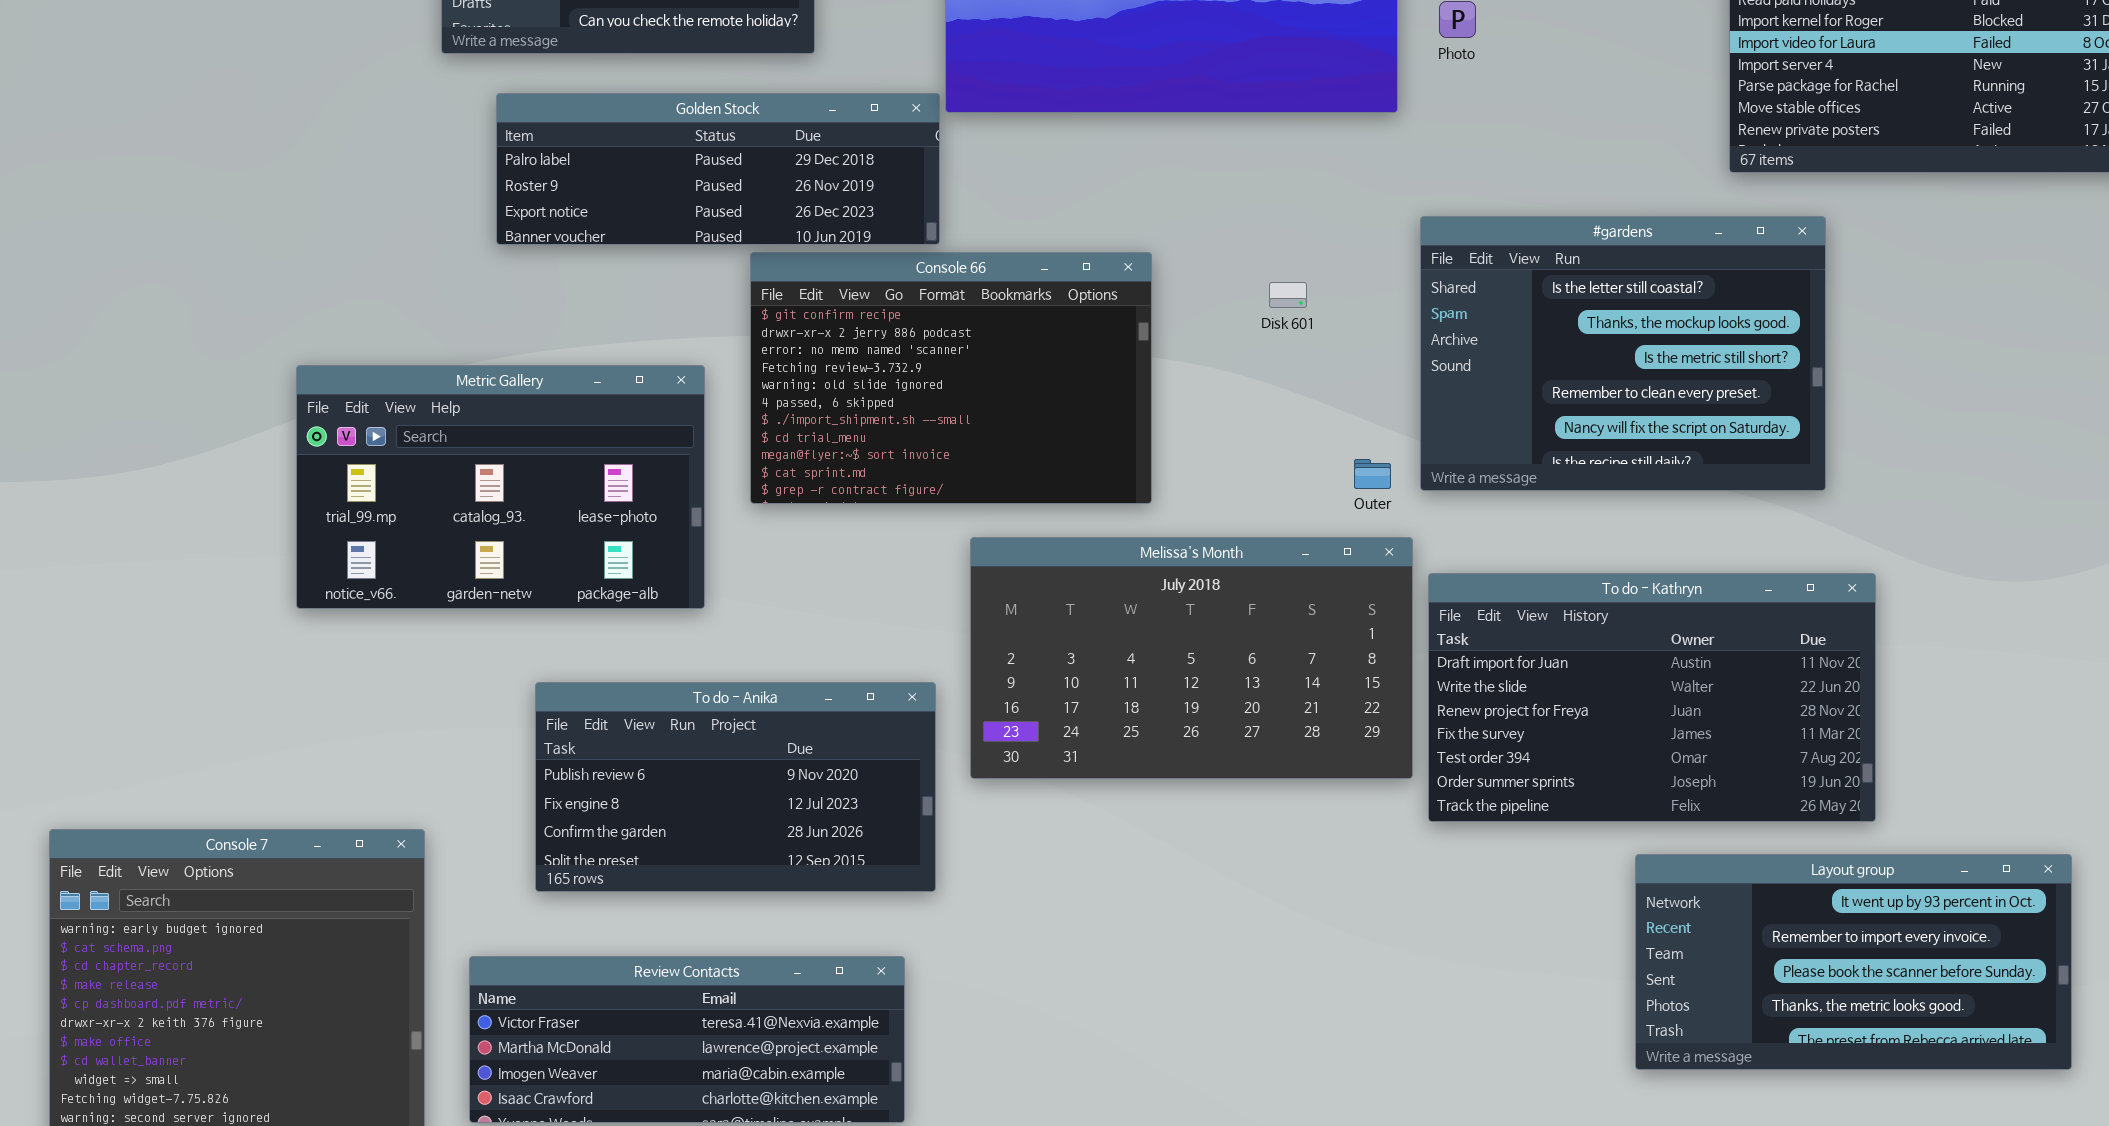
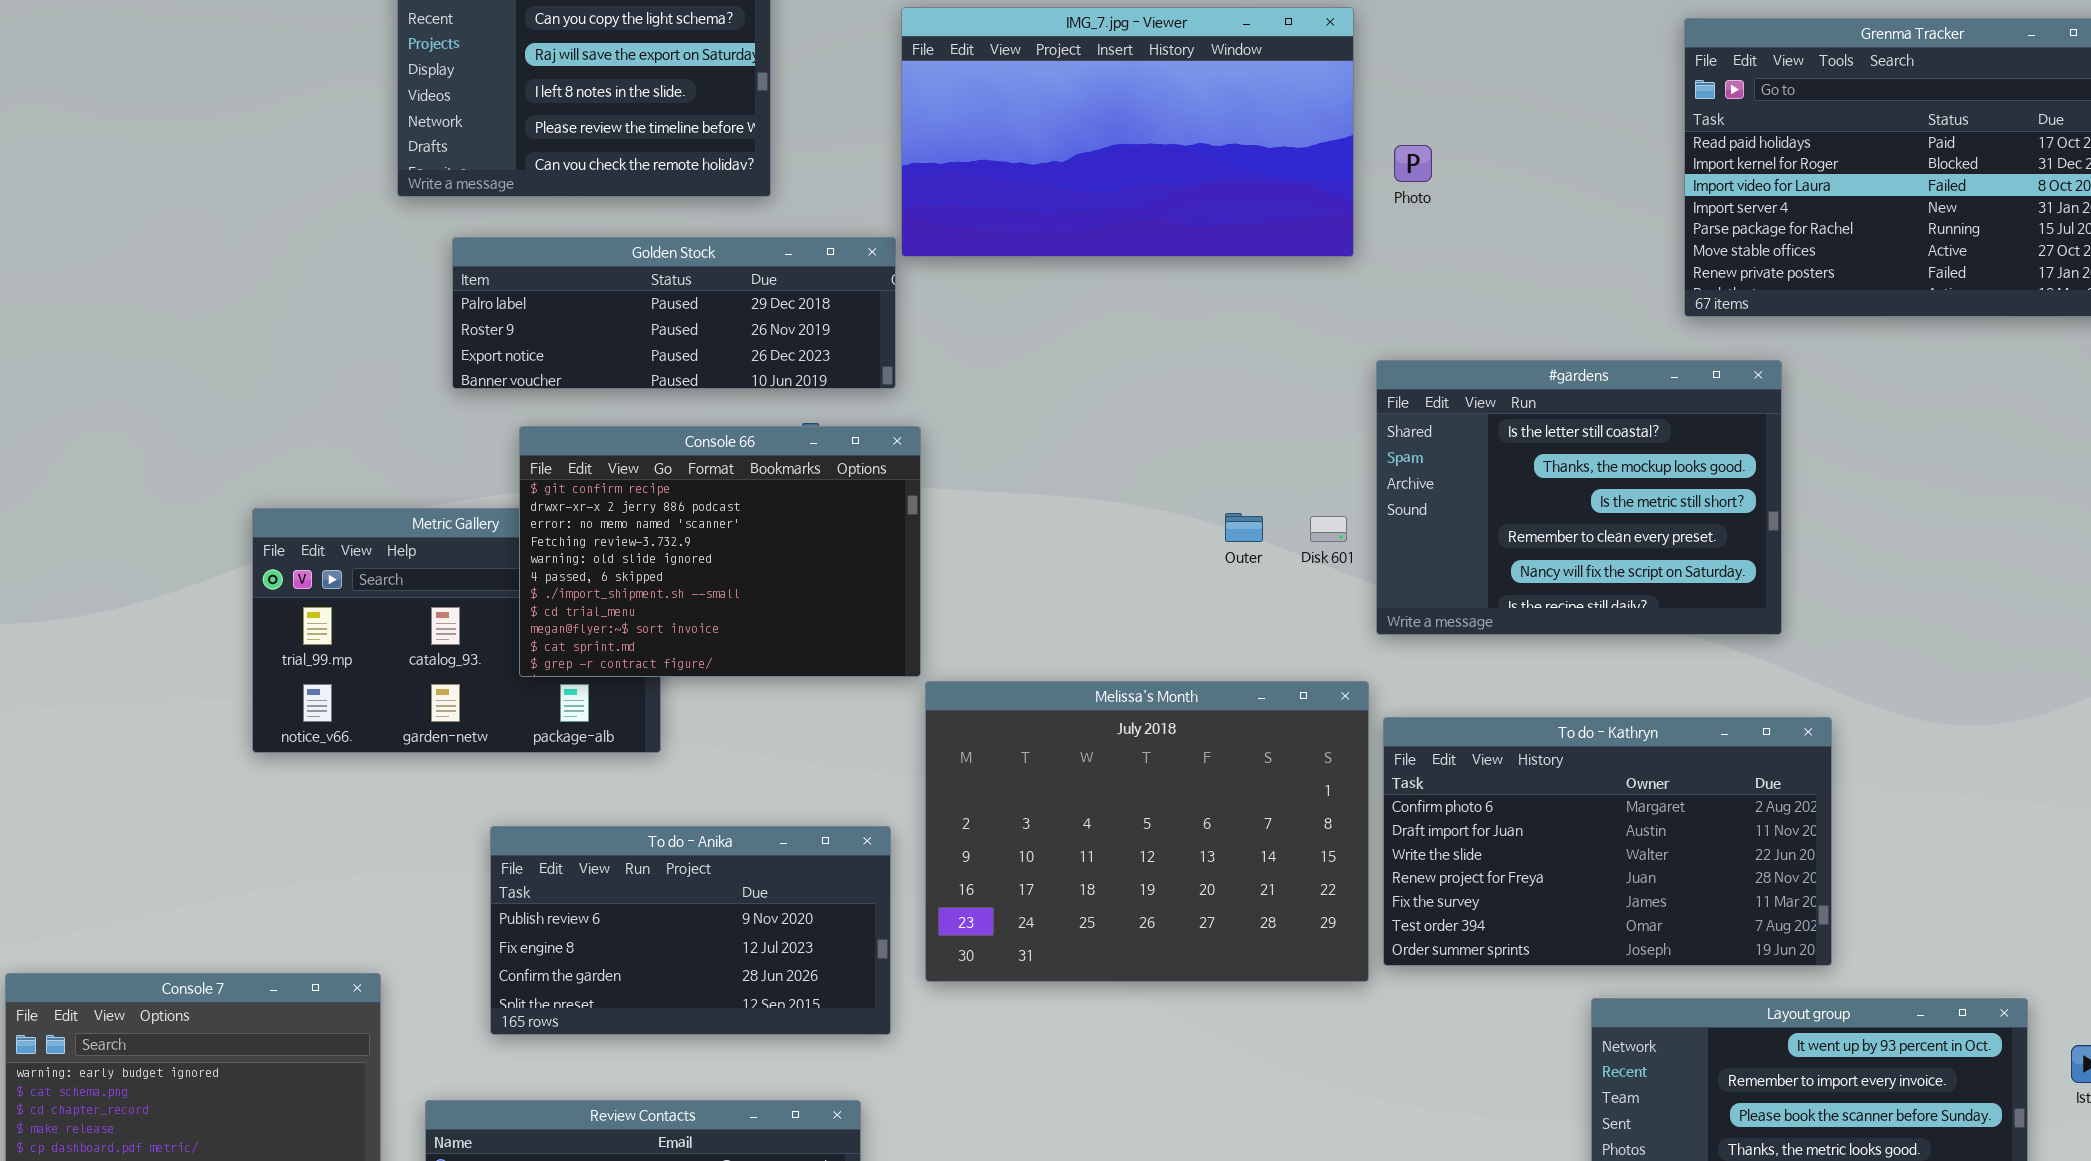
Console 66: [750,252,1152,504] -> [519,426,921,677], moved
Disk 601: [1269,282,1307,308] -> [1310,516,1347,542], moved
Outer: [1354,459,1391,489] -> [1225,513,1263,542], moved
Melissa's Month: [970,537,1413,779] -> [925,681,1369,982], resized
To do - Kathryn: [1428,573,1876,822] -> [1383,717,1832,966], scrolled up 1 row

